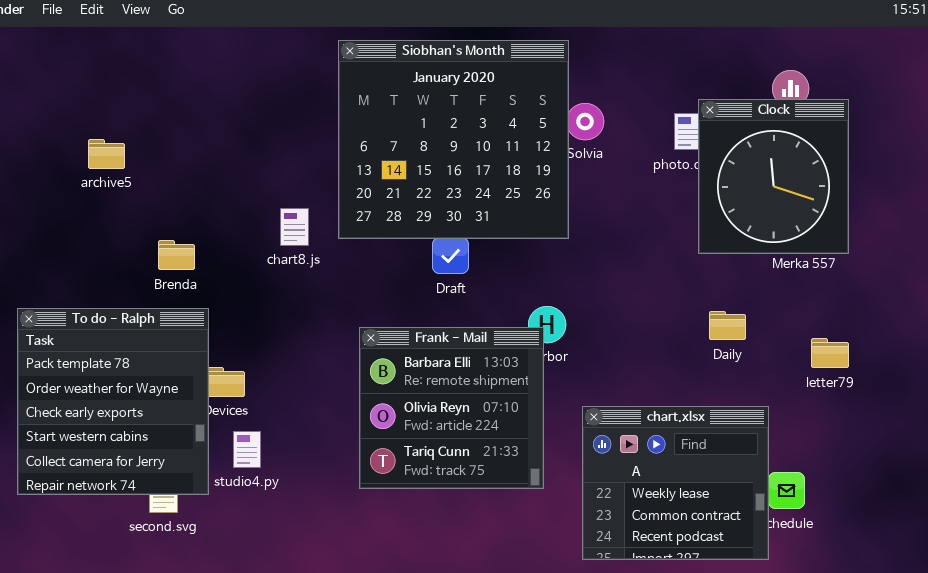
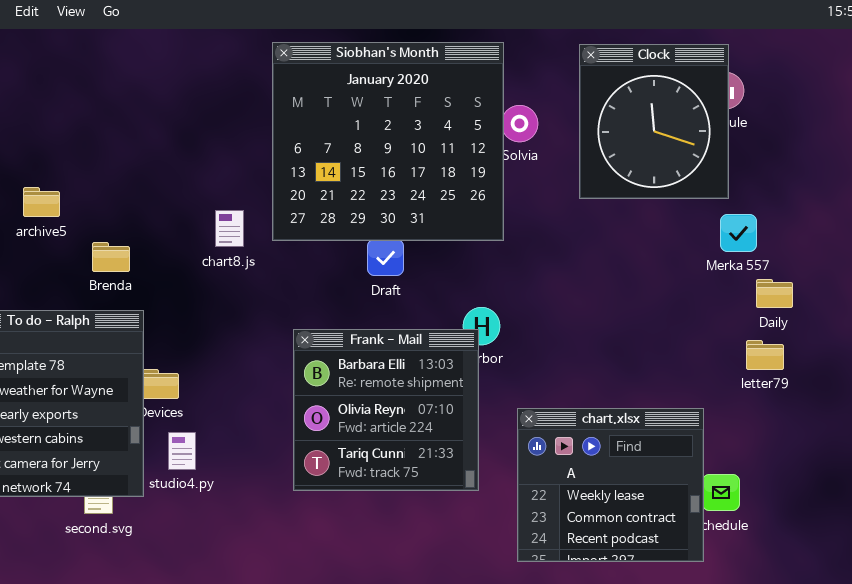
Clock: [698,99,849,254] -> [579,44,729,199], moved
archive5: [88,139,125,169] -> [23,187,60,217], moved
Daily: [709,311,746,340] -> [756,279,793,308], moved

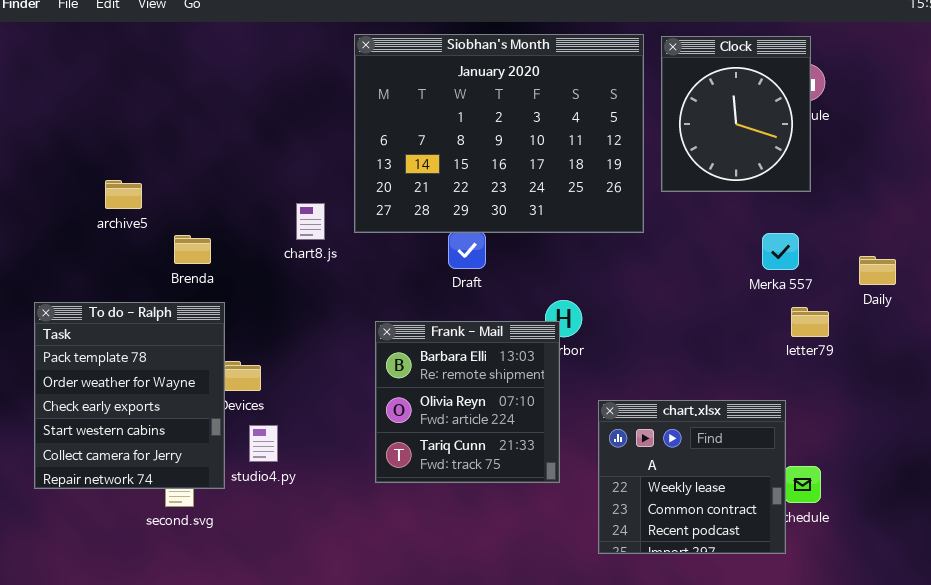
Siobhan's Month: [272,42,504,241] -> [354,34,644,233], resized
Merka 557: [720,214,757,252] -> [762,233,799,270], moved
Daily: [756,279,793,308] -> [859,256,896,285], moved
letter79: [746,340,784,370] -> [791,307,829,337], moved

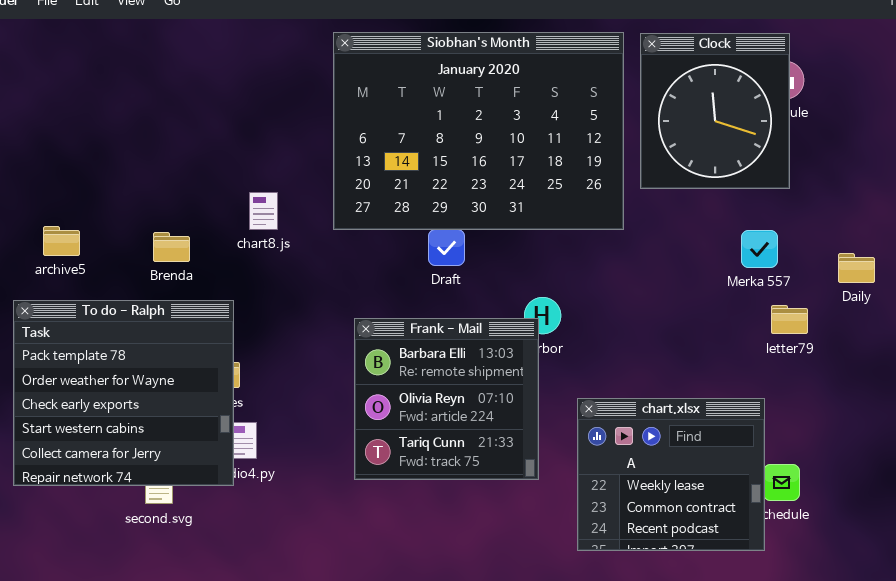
archive5: [105,180,142,209] -> [43,226,80,256], moved
chart8.js: [296,203,325,240] -> [249,192,278,230], moved
To do - Ralph: [34,302,225,489] -> [13,300,234,486], resized

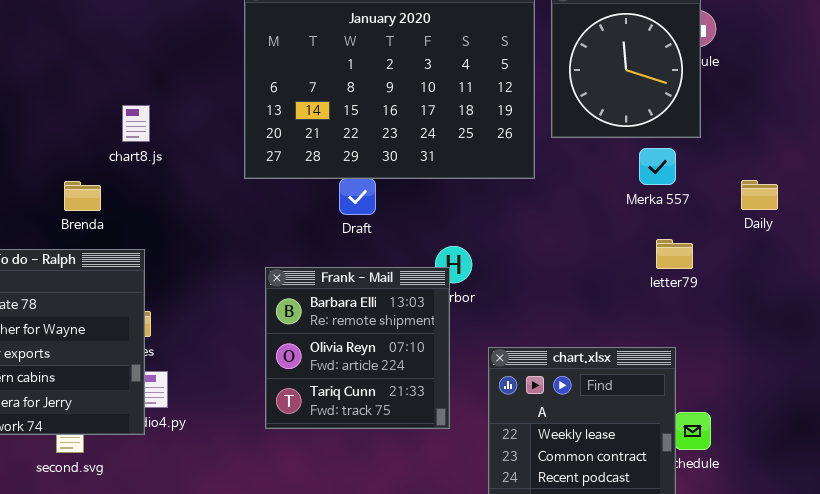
chart8.js: [249,192,278,230] -> [122,105,150,142], moved
Merka 557: [741,230,778,268] -> [639,148,676,185], moved
Daily: [838,253,875,283] -> [741,180,778,210], moved
letter79: [771,305,808,334] -> [656,239,693,269], moved

